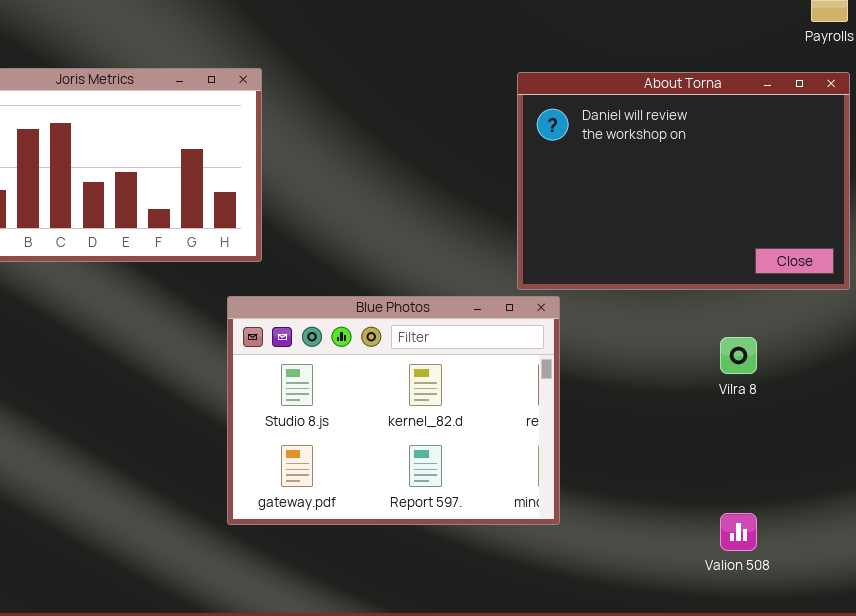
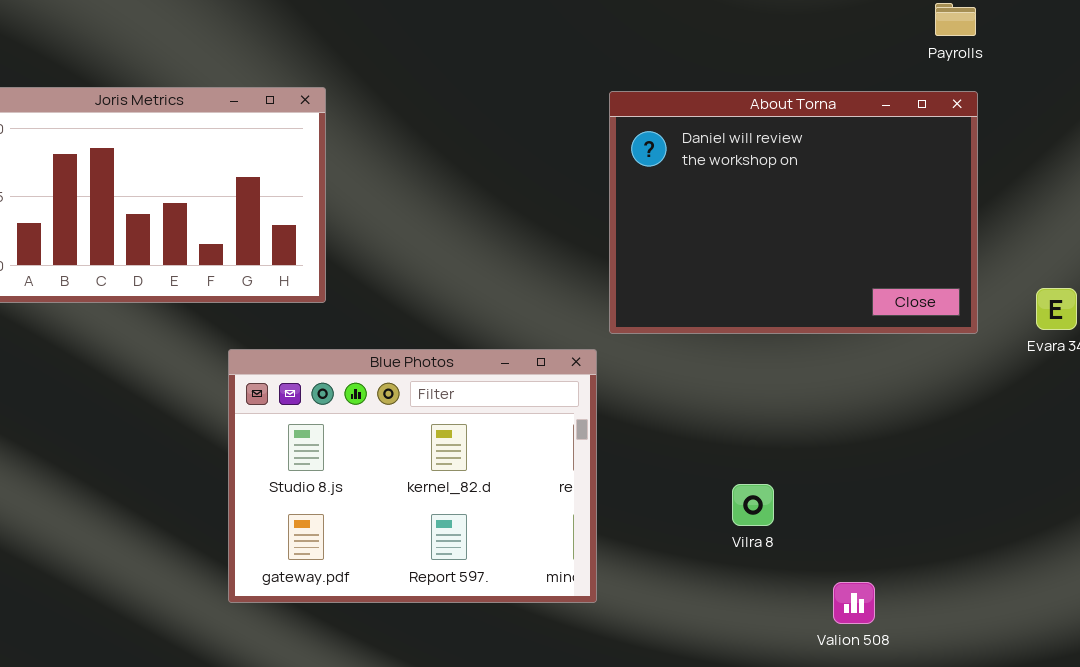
Blue Photos: [227,296,560,525] -> [228,349,597,603], moved
Vilra 8: [720,337,757,374] -> [732,484,774,526], moved

